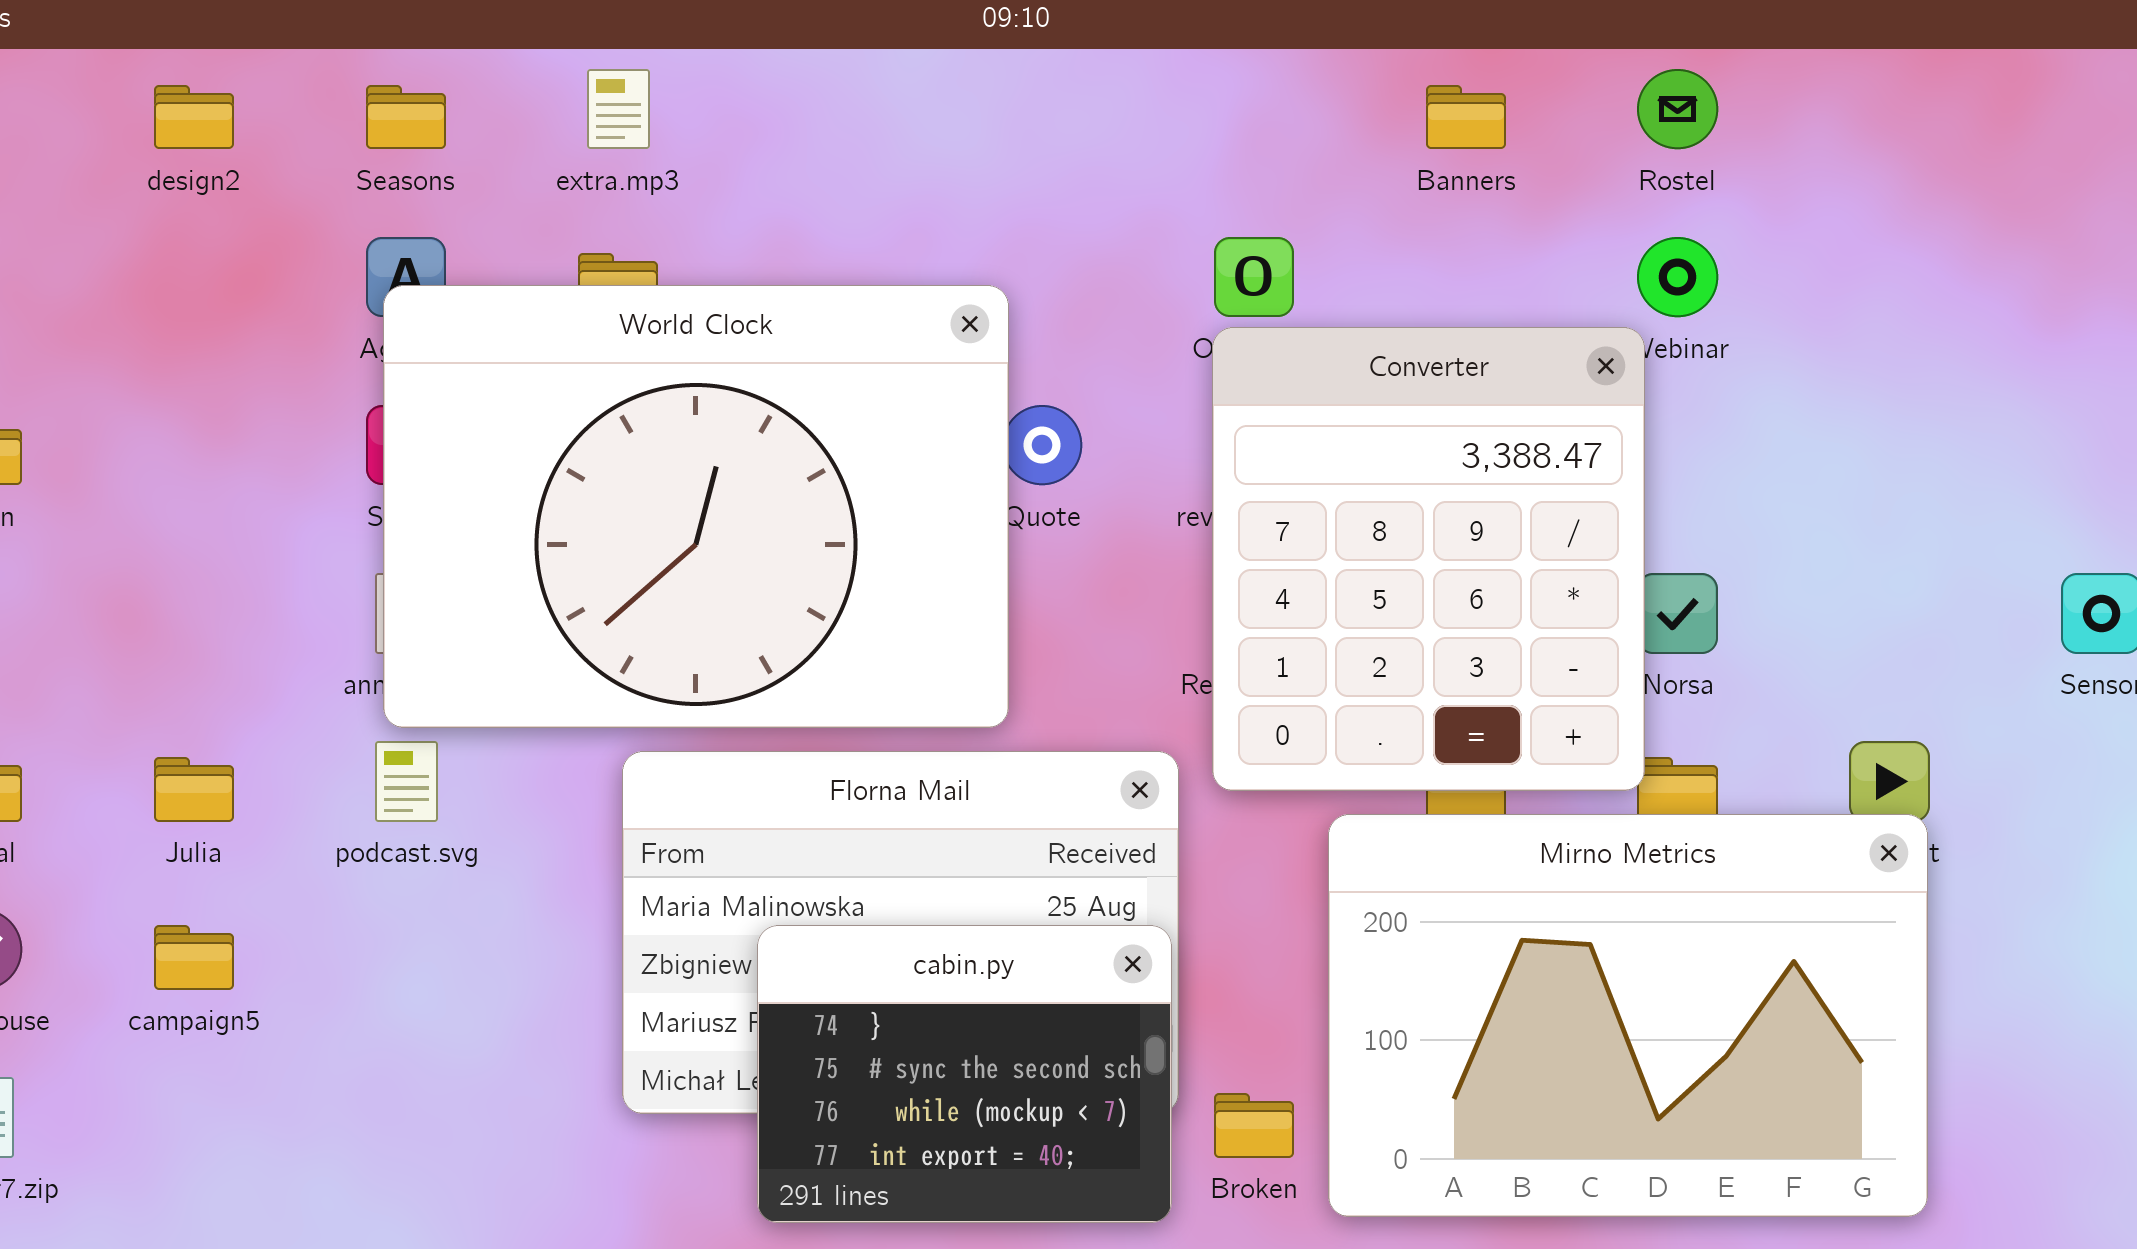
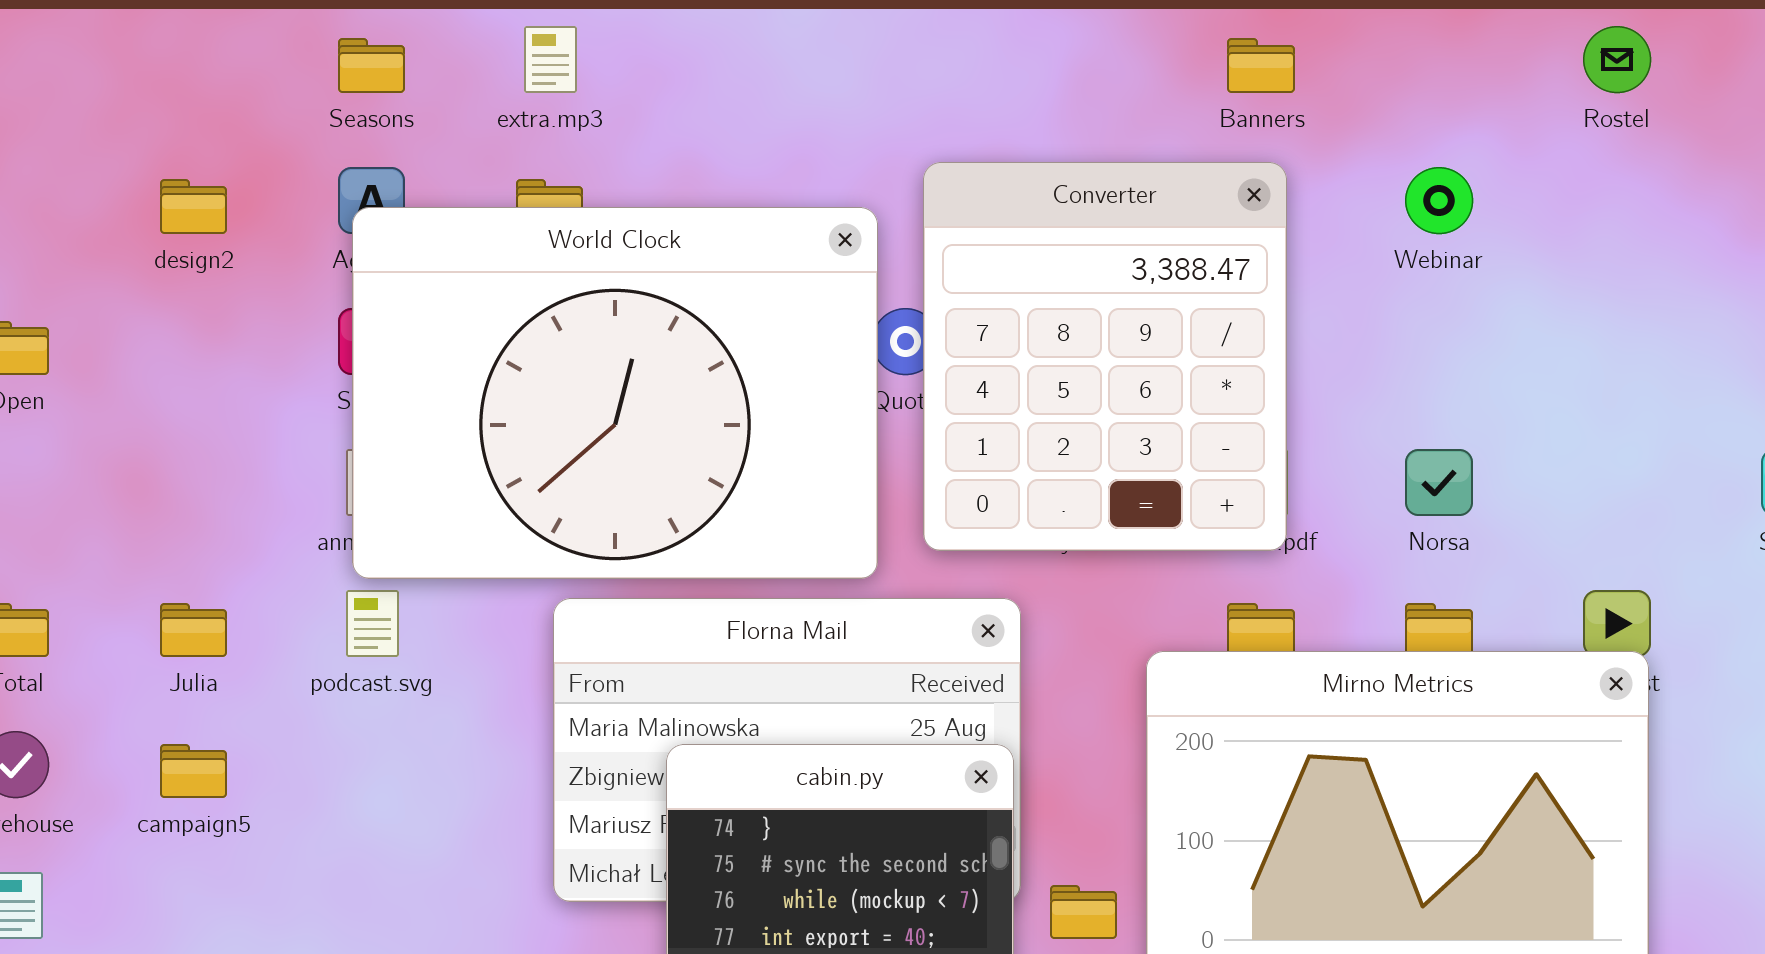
Rostel: [1637,69,1718,149] -> [1583,26,1651,93], moved
design2: [154,85,234,149] -> [160,179,227,234], moved
Converter: [1212,327,1645,791] -> [923,162,1287,551], moved

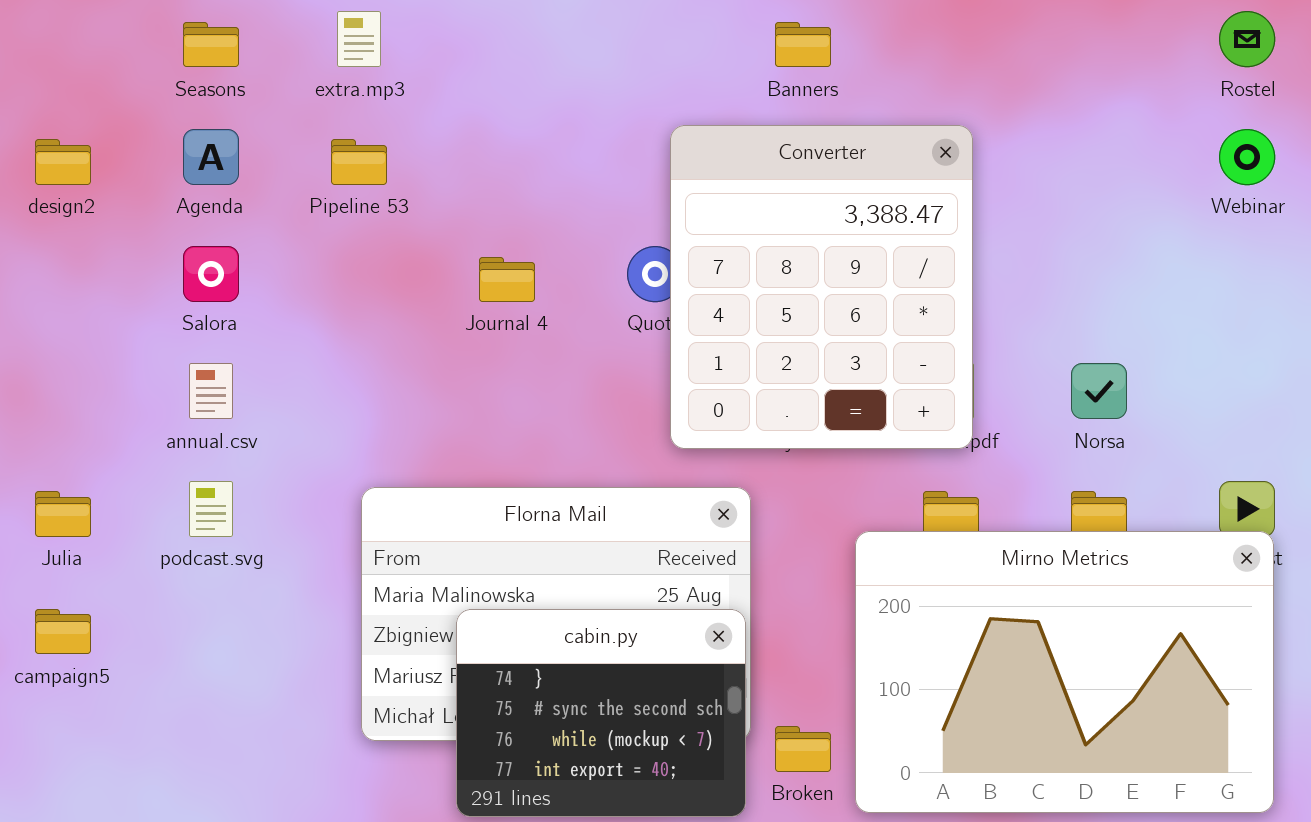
Banners: [1227,38,1295,93] -> [775,22,831,67], moved
Webinar: [1405,167,1473,234] -> [1219,129,1275,185], moved
World Clock: [352,207,878,579] -> none, closed

